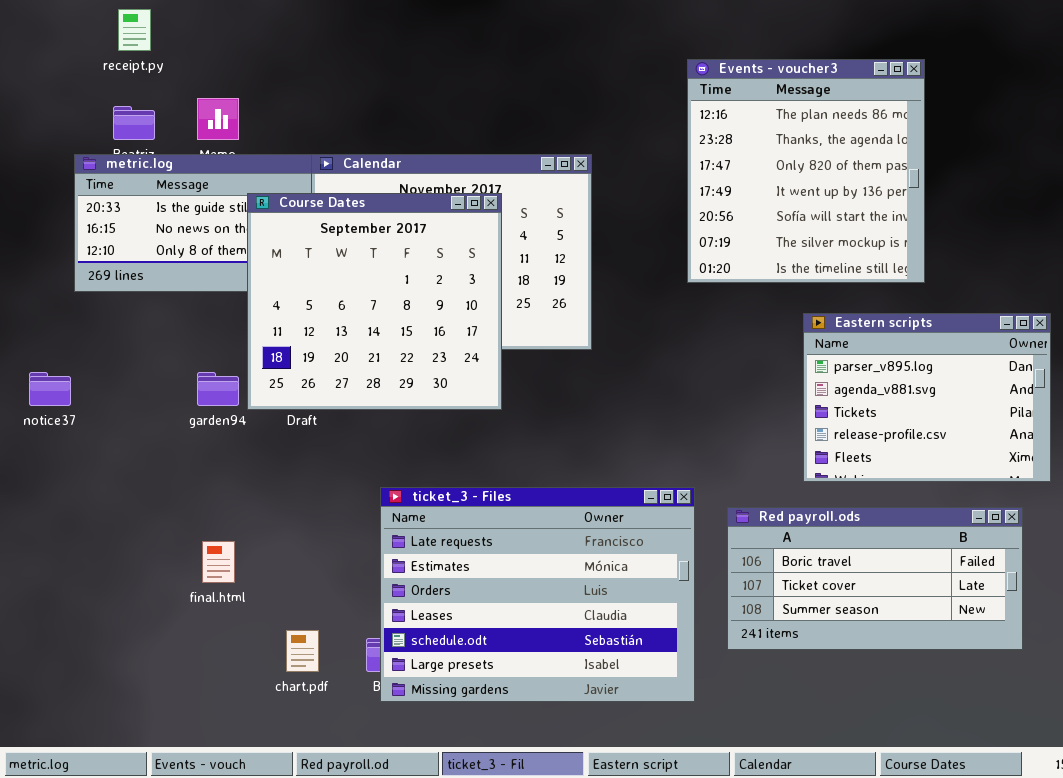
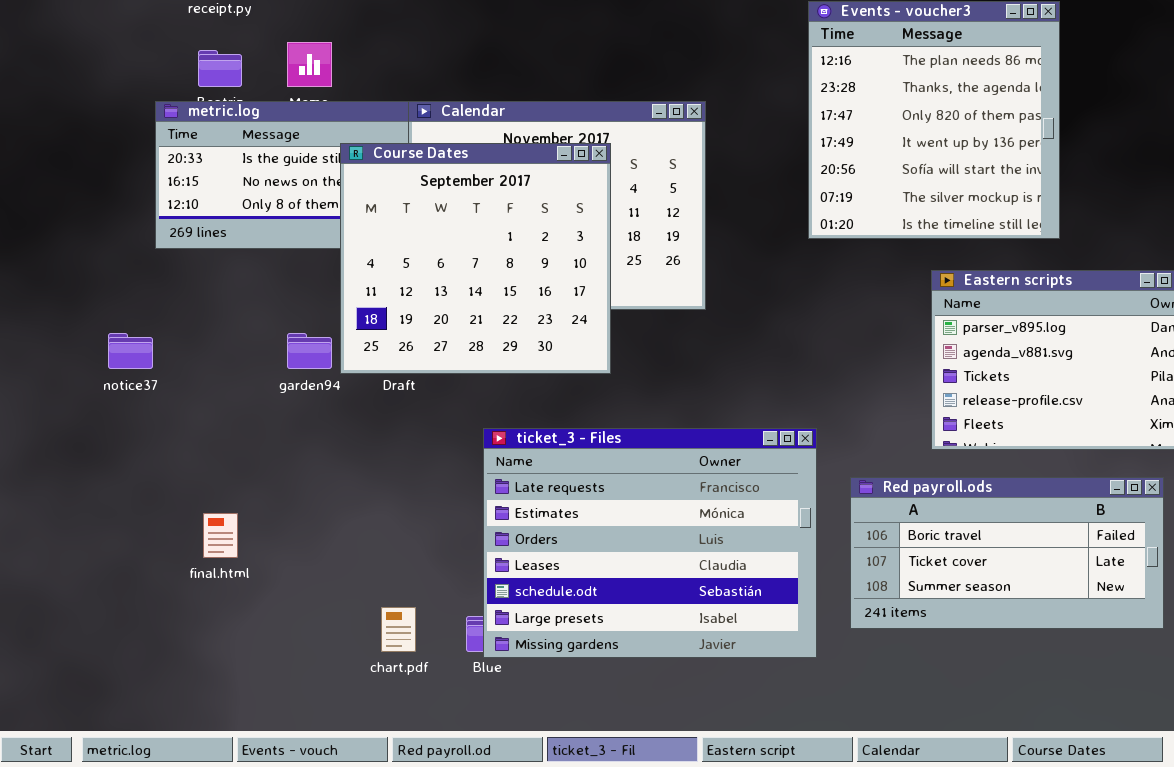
ticket_3 - Files: [380,487,695,702] -> [483,428,817,658], moved
final.html: [202,541,235,583] -> [203,513,238,558], moved

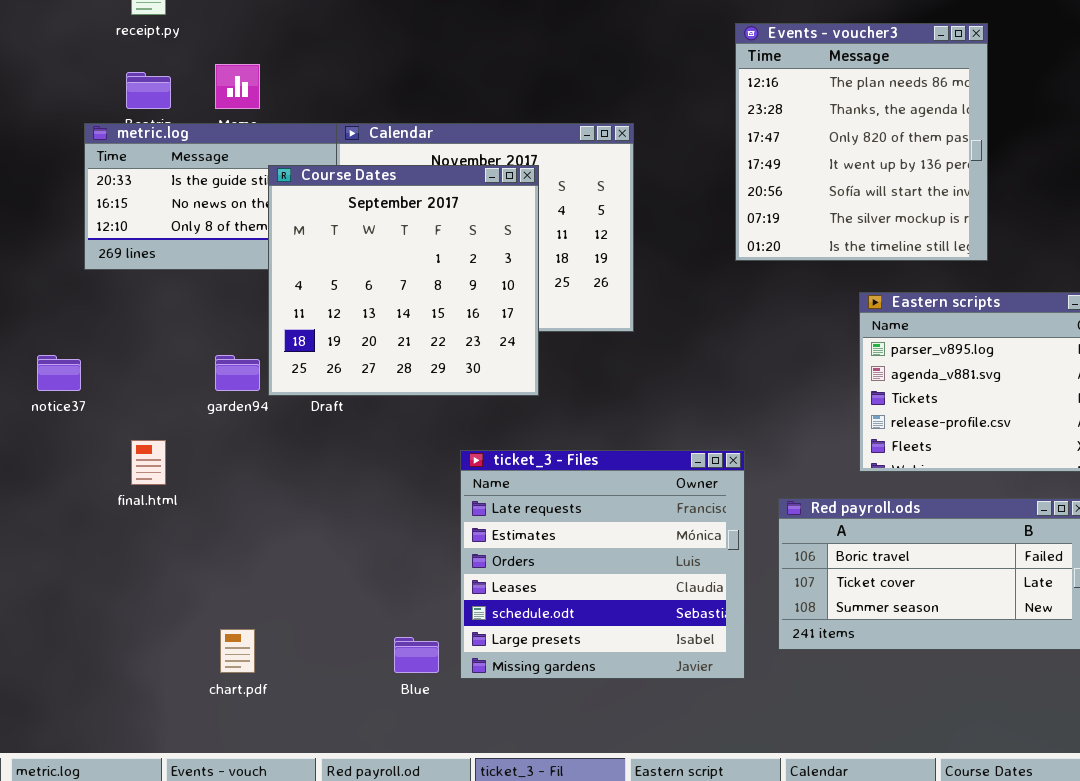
ticket_3 - Files: [483,428,817,658] -> [460,450,745,679], resized
final.html: [203,513,238,558] -> [131,440,166,485], moved
chart.pdf: [381,607,416,652] -> [220,629,255,673], moved

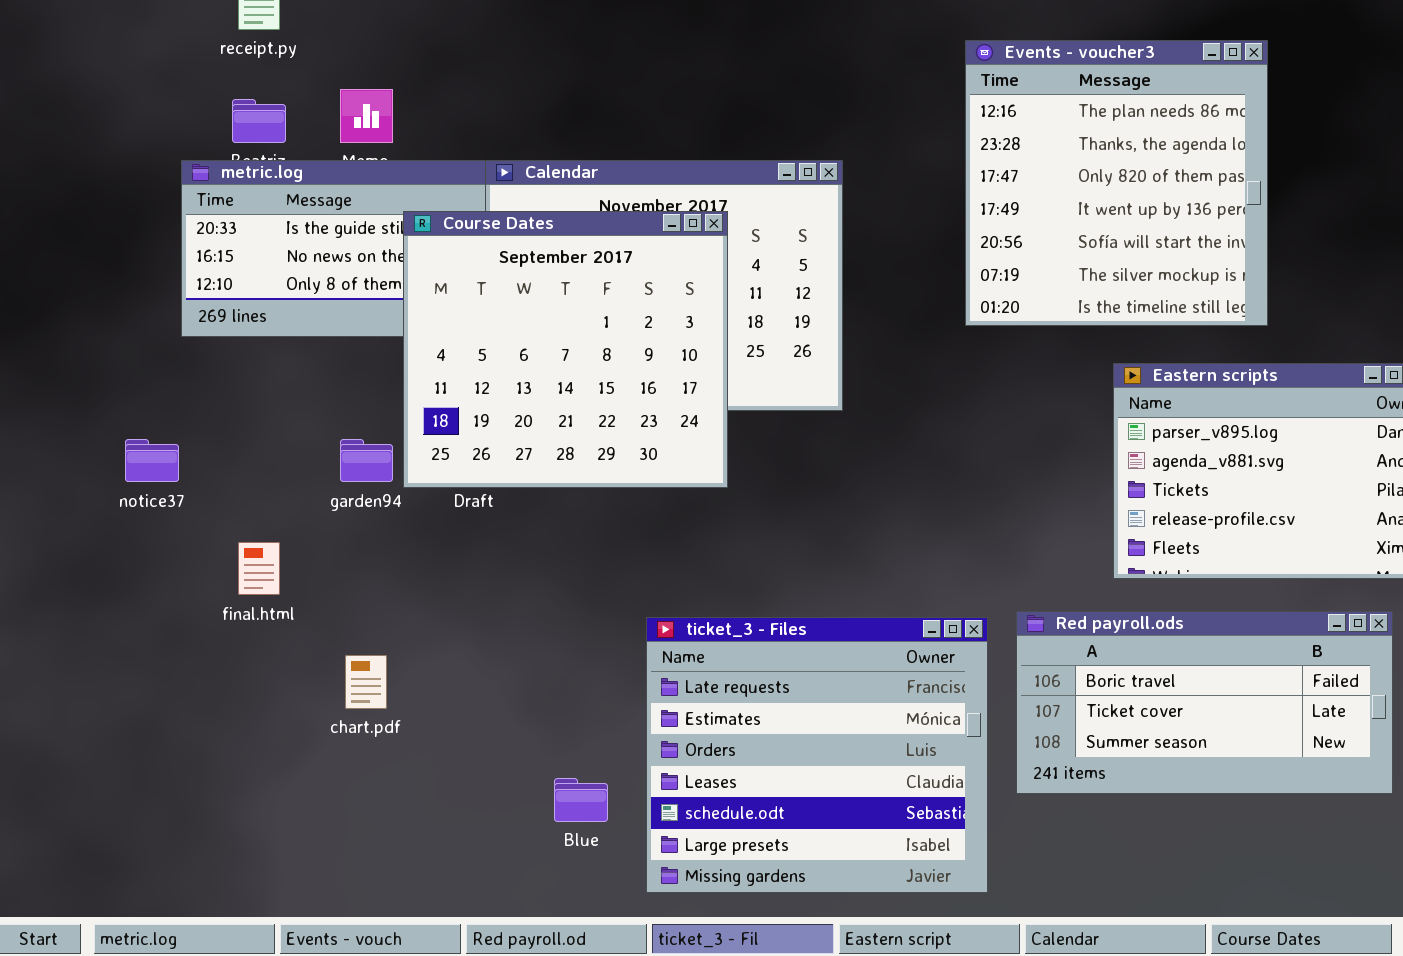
ticket_3 - Files: [460,450,745,679] -> [646,617,988,893], moved
chart.pdf: [220,629,255,673] -> [345,655,387,709], moved

